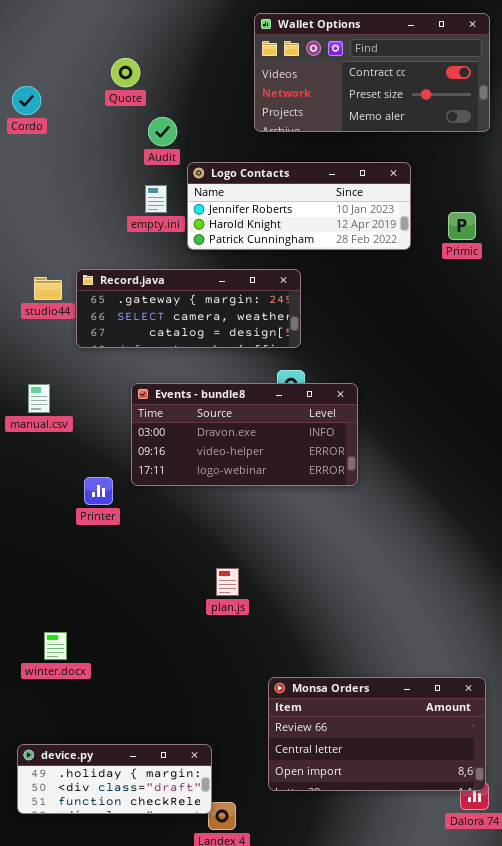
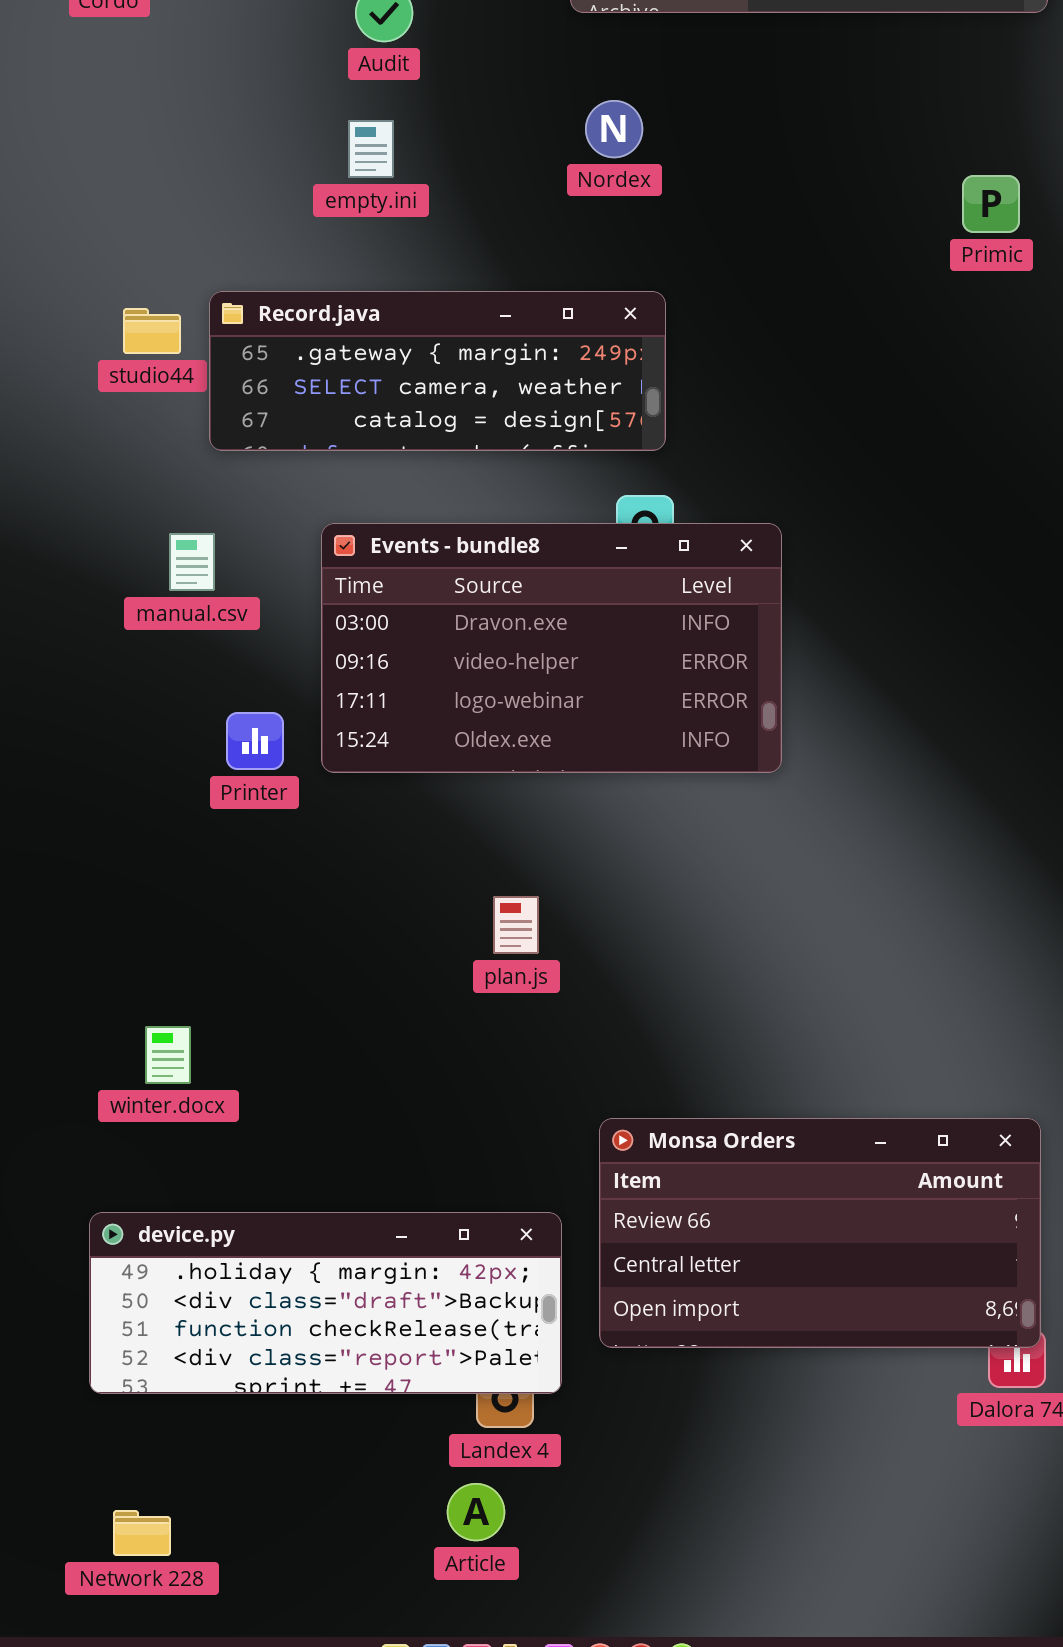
Logo Contacts: [187,162,411,250] -> none, closed
Events - bundle8: [131,383,358,486] -> [321,523,782,773], resized
manual.csv: [28,384,50,413] -> [169,533,215,591], moved
device.py: [17,744,212,814] -> [89,1212,562,1394], resized

